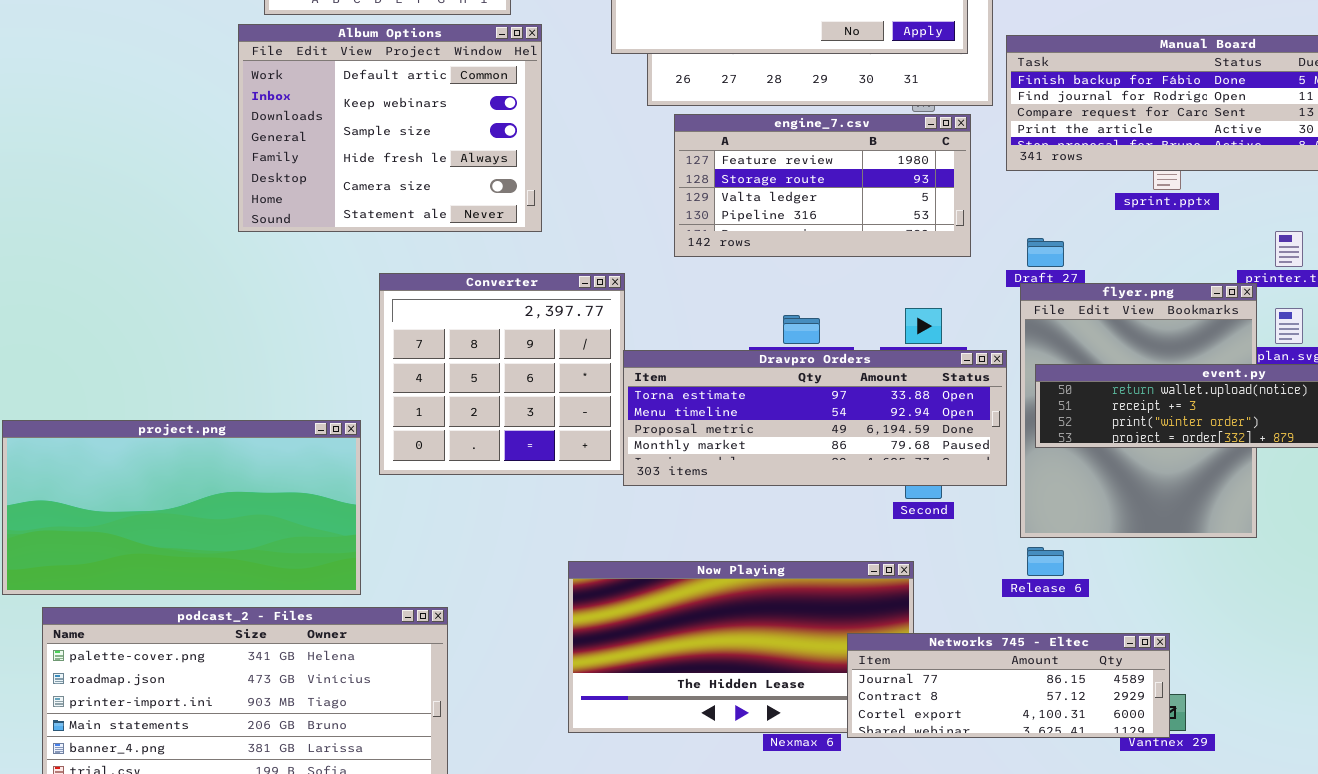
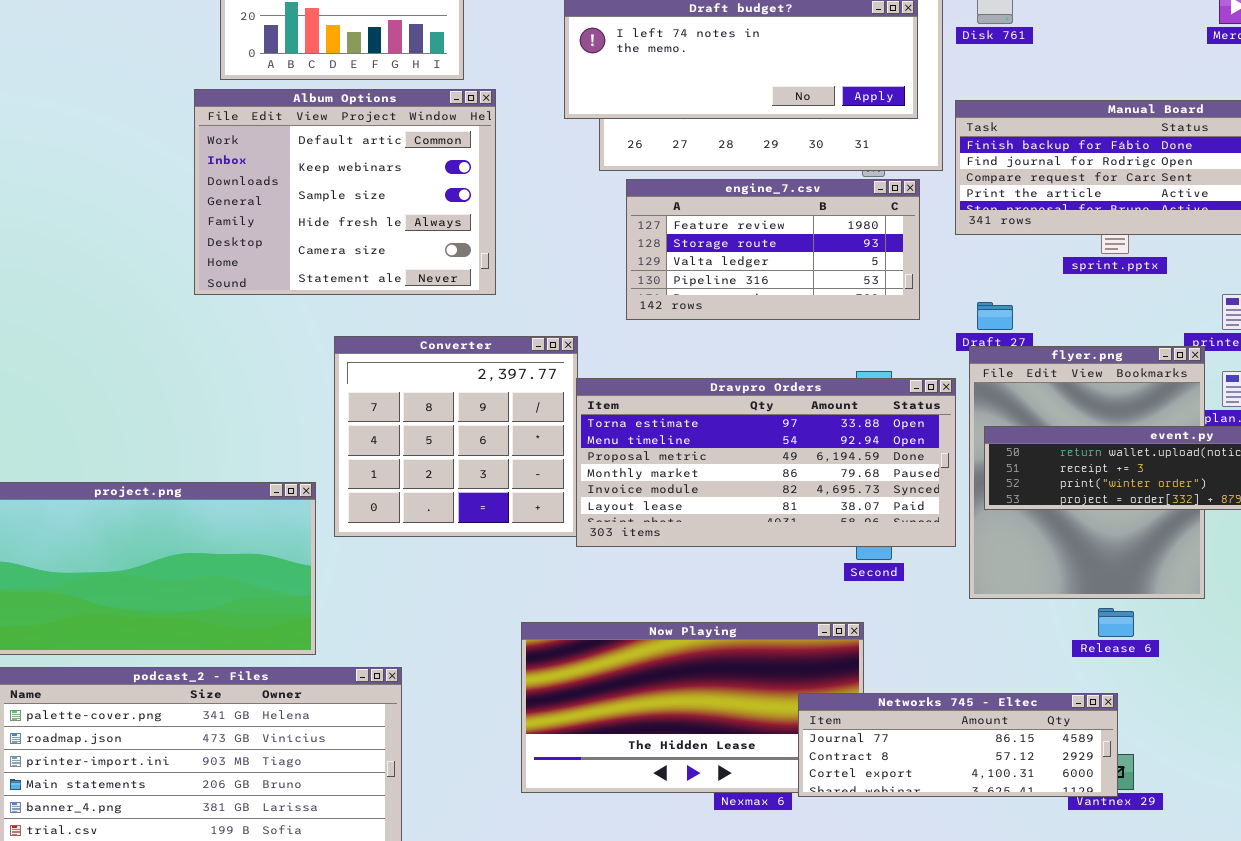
Dravpro Orders: [623,350,1007,486] -> [576,378,956,547], resized
Release 6: [1027,547,1064,576] -> [1098,608,1134,637], moved

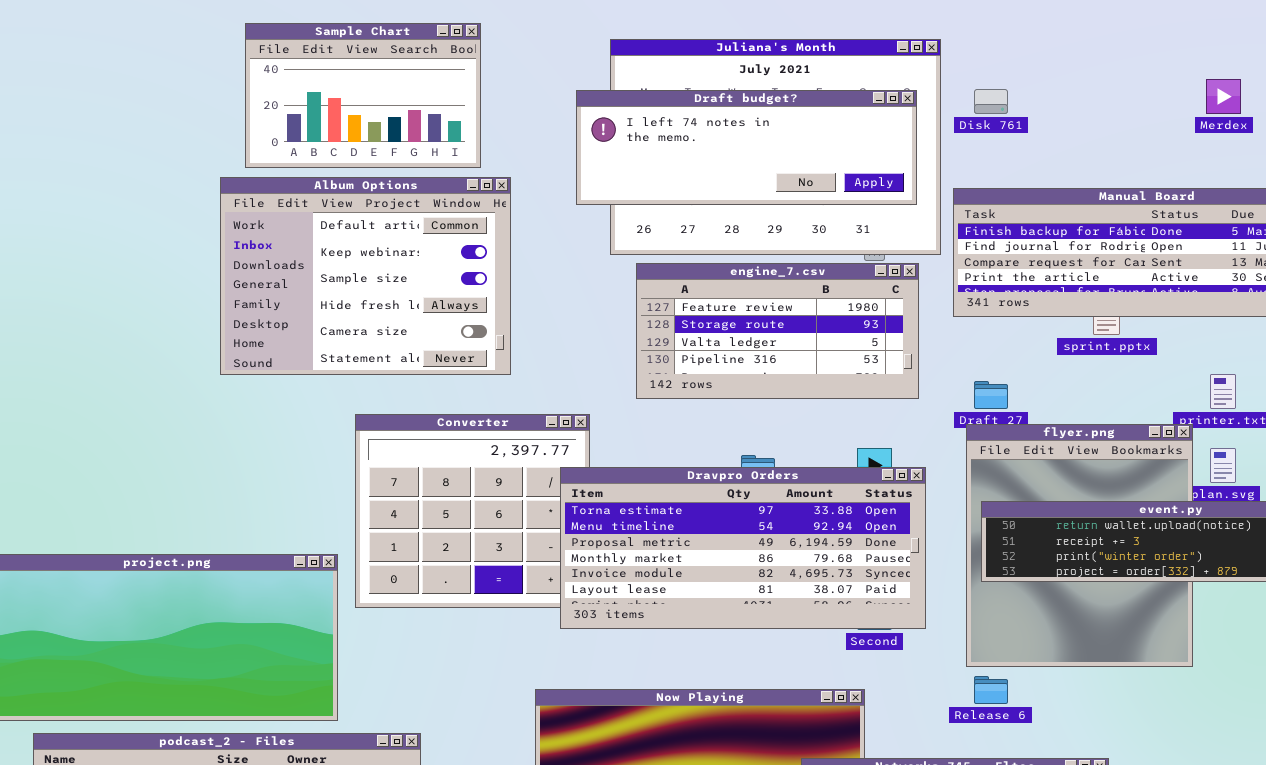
Dravpro Orders: [576,378,956,547] -> [560,467,926,629], moved
Release 6: [1098,608,1134,637] -> [974,676,1008,704], moved

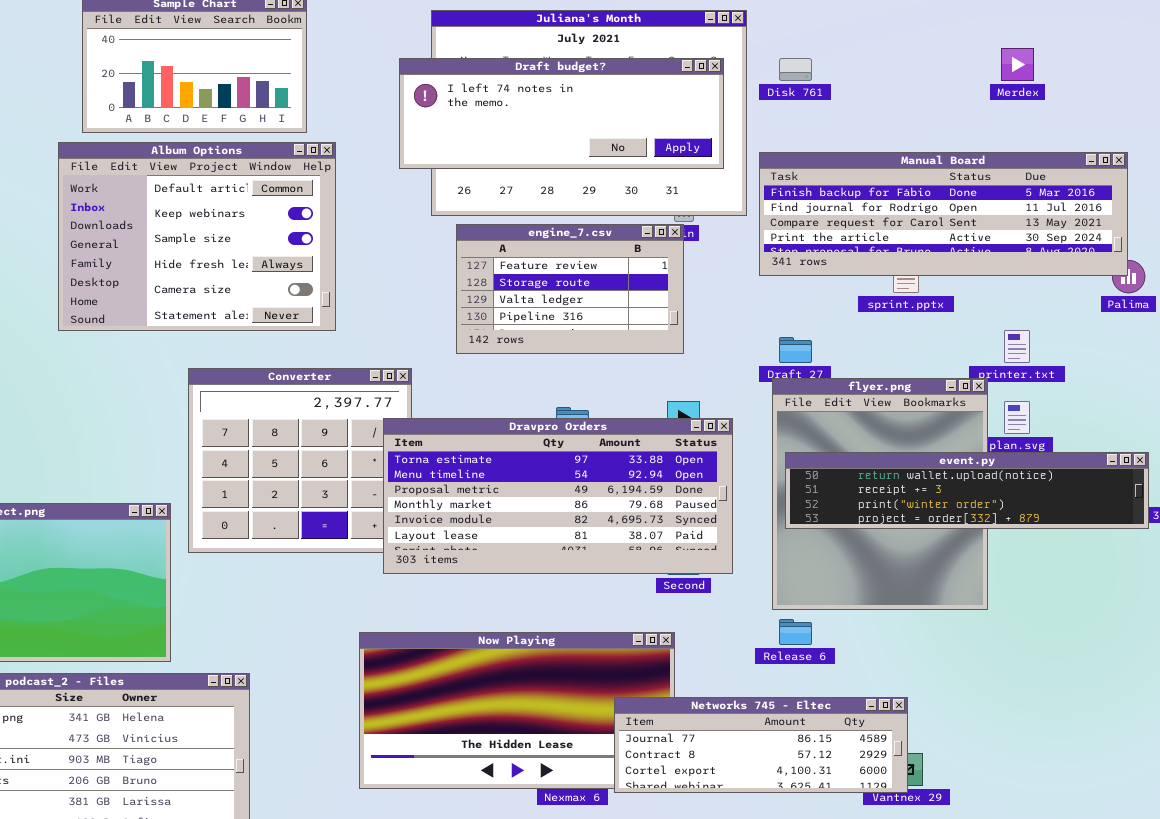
engine_7.csv: [636,263,919,399] -> [456,224,684,354], resized

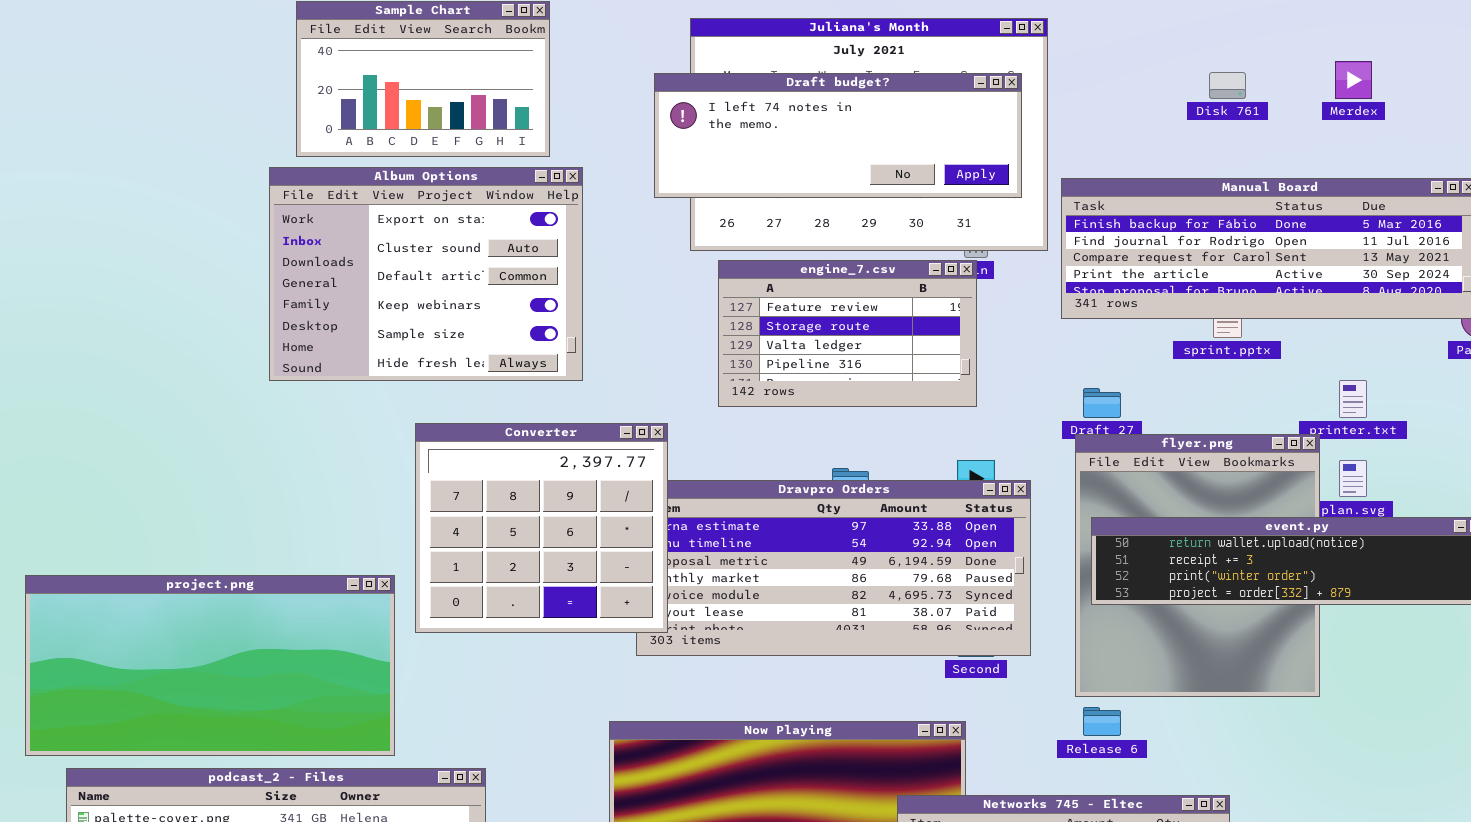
Disk 761: [779,58,812,81] -> [1209,72,1246,99], moved
Album Options: [58,142,336,331] -> [269,167,583,381], scrolled up 2 rows
Converter: [188,368,412,553] -> [415,423,668,633], raised

